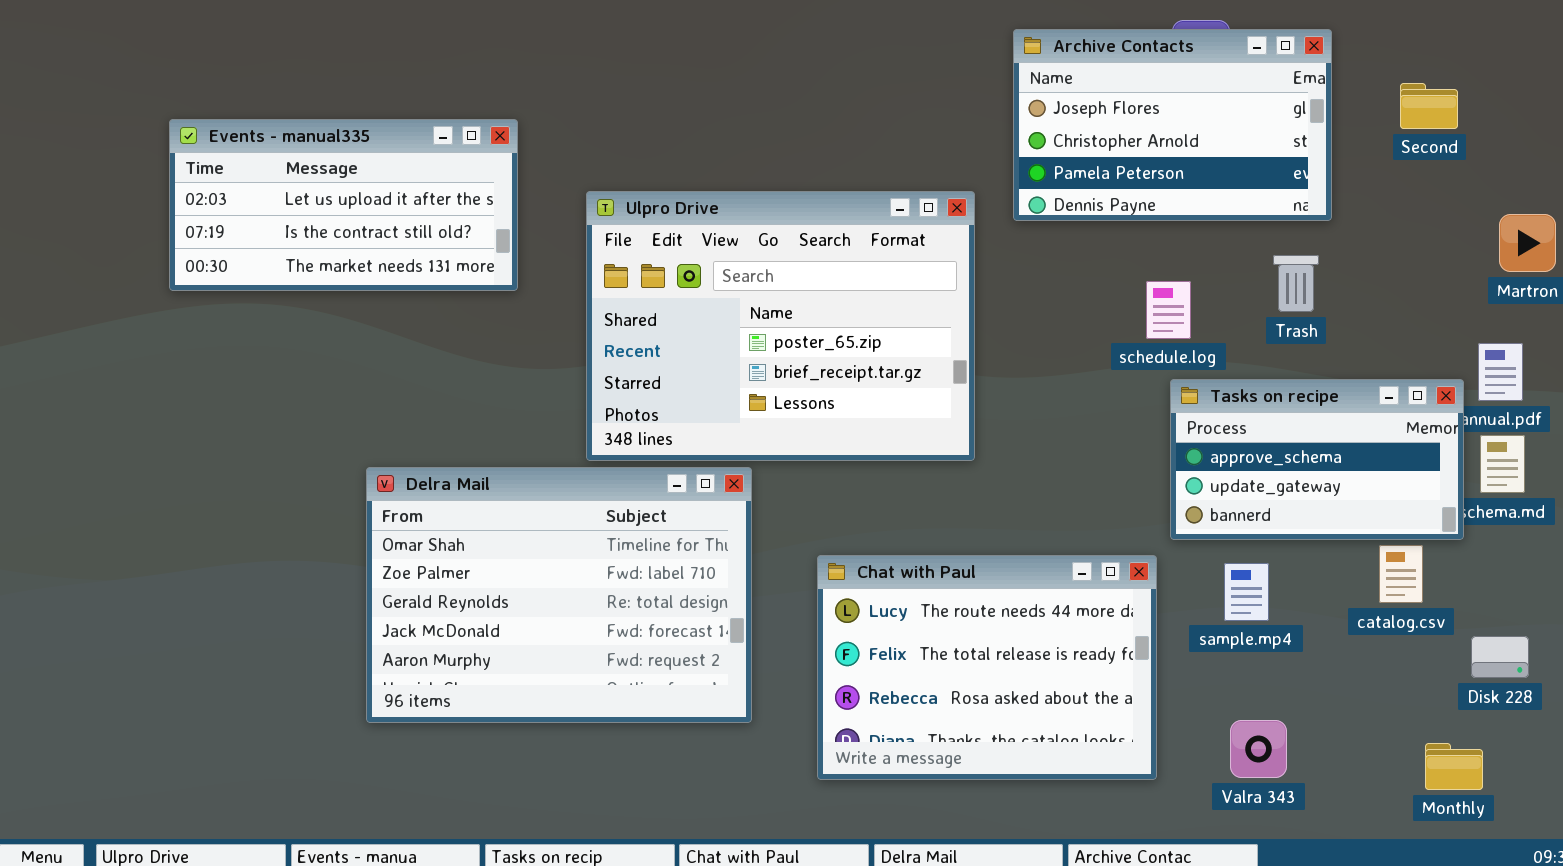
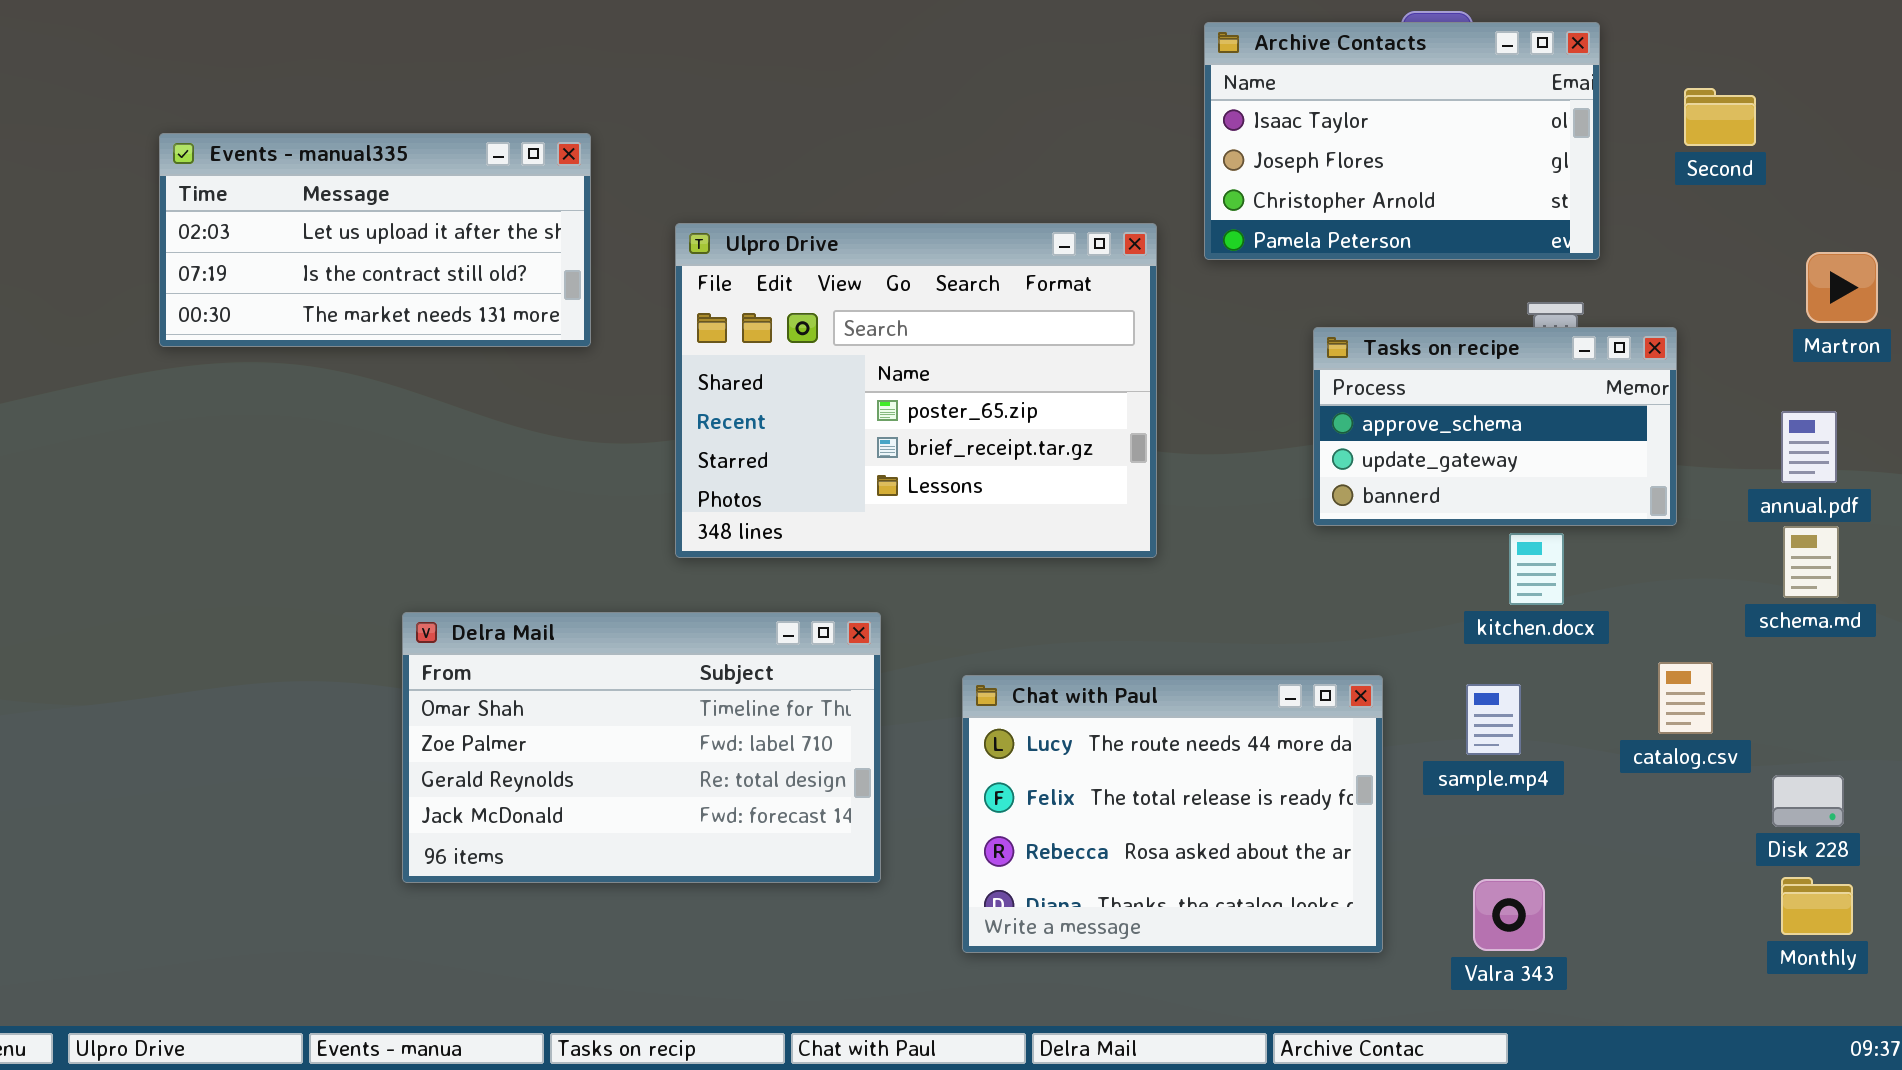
Archive Contacts: [1013,29,1332,221] -> [1204,22,1600,260], scrolled up 1 row
Tasks on recipe: [1170,379,1464,540] -> [1313,327,1677,526], moved
Delra Mail: [366,467,752,723] -> [402,612,881,883], resized
Monthly: [1425,743,1483,790] -> [1781,877,1853,935], moved

